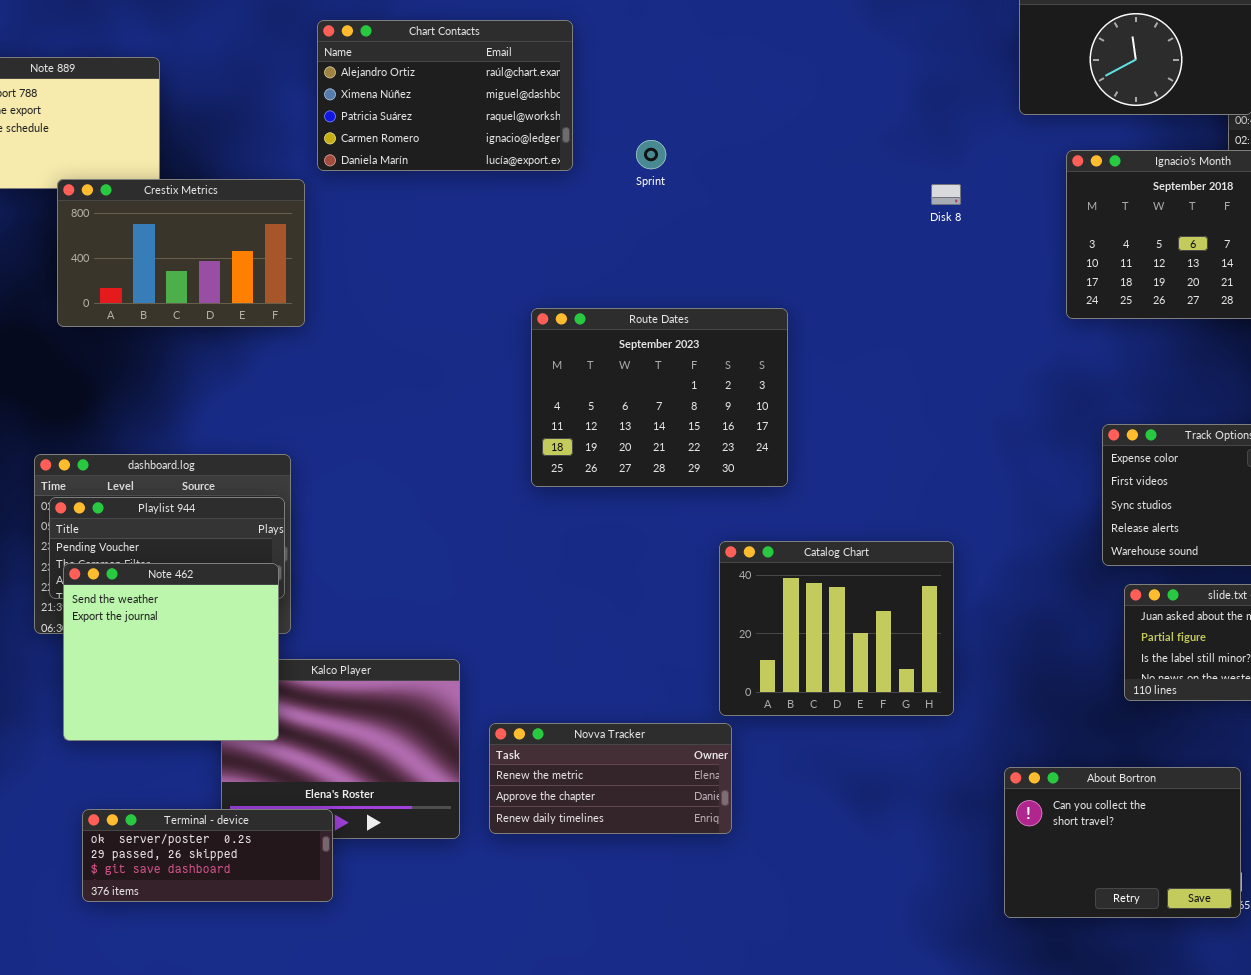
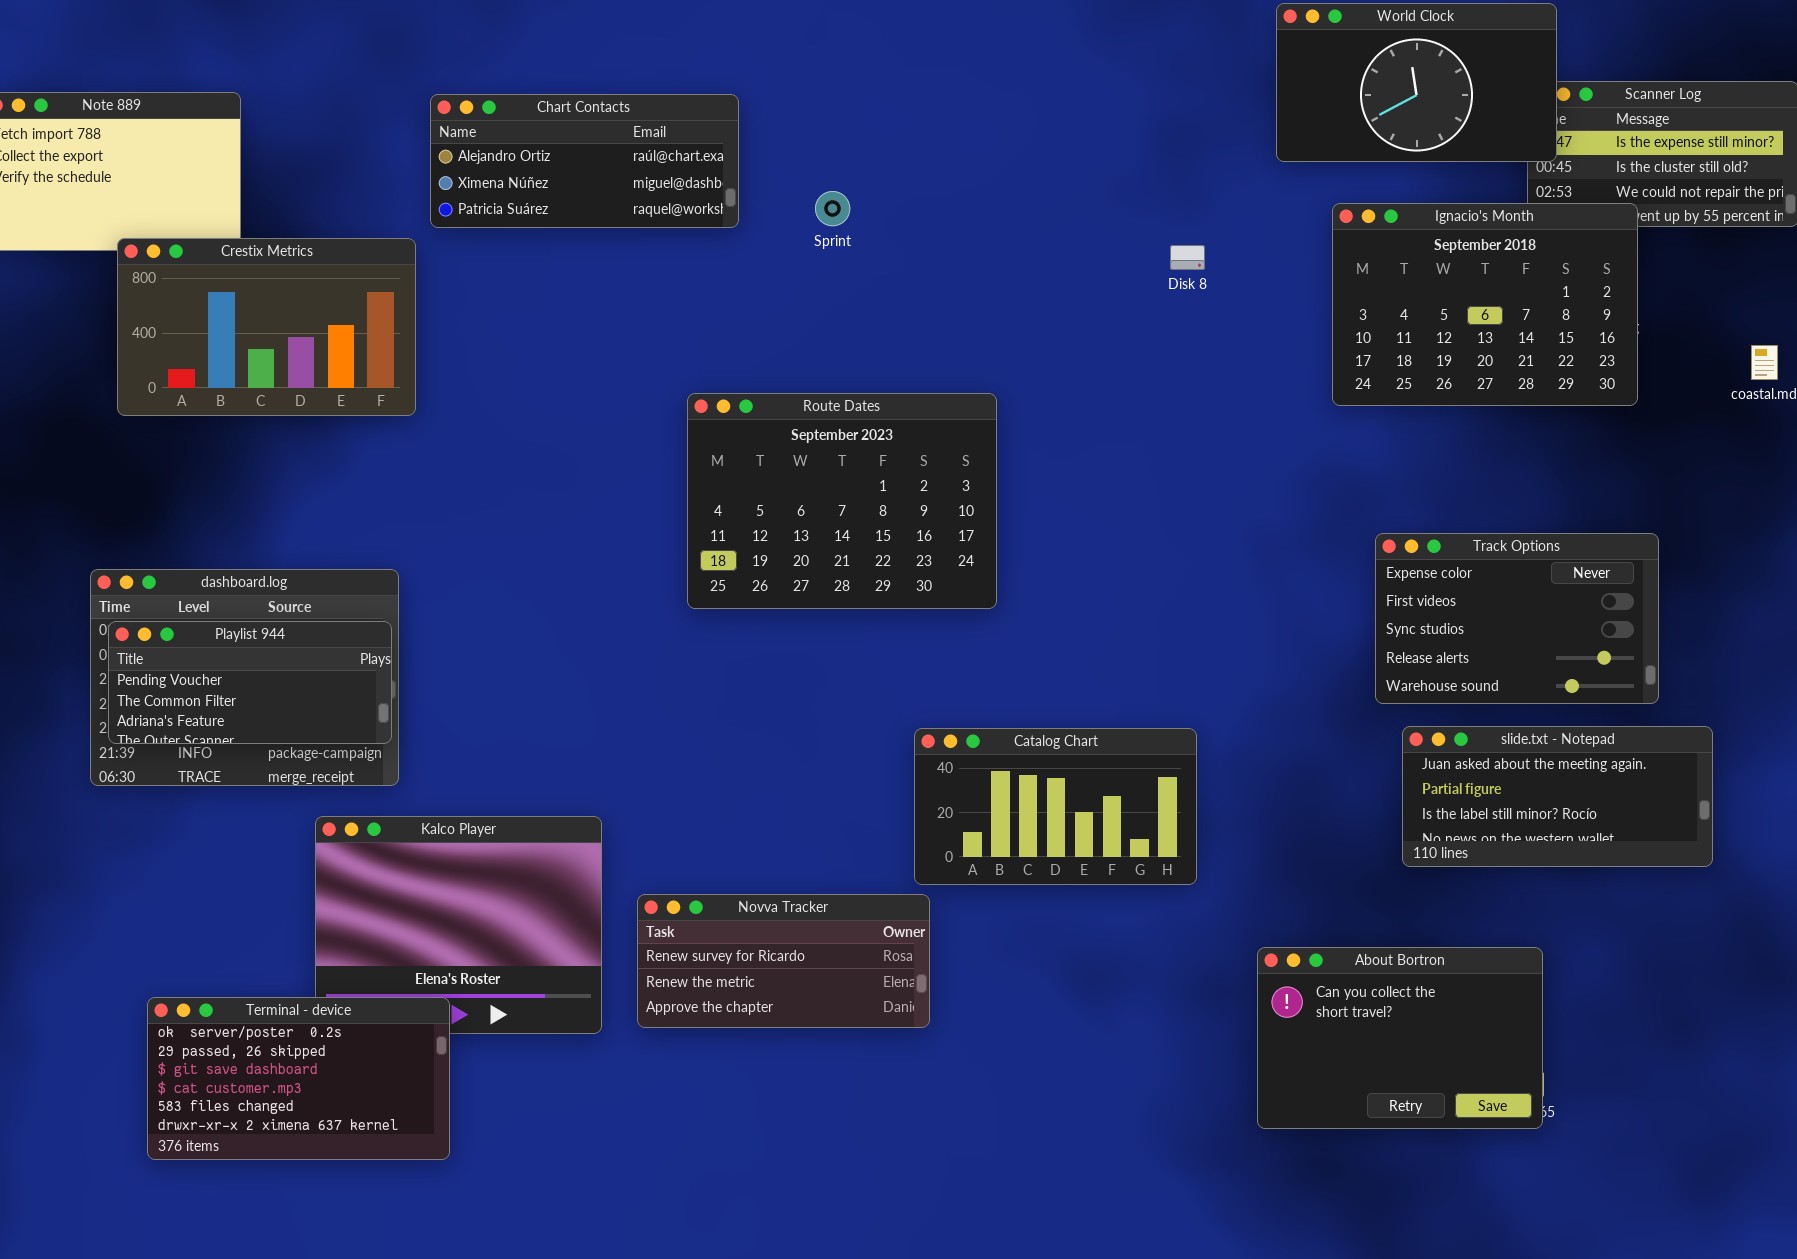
Chart Contacts: [317,20,573,171] -> [430,94,739,228], resized
Catalog Chart: [719,541,954,716] -> [914,728,1197,885], resized
Note 462: [63,563,279,741] -> none, closed
Novva Tracker: [489,723,732,834] -> [637,894,930,1028], scrolled up 1 row
Terminal - device: [82,809,333,902] -> [147,997,450,1160], resized

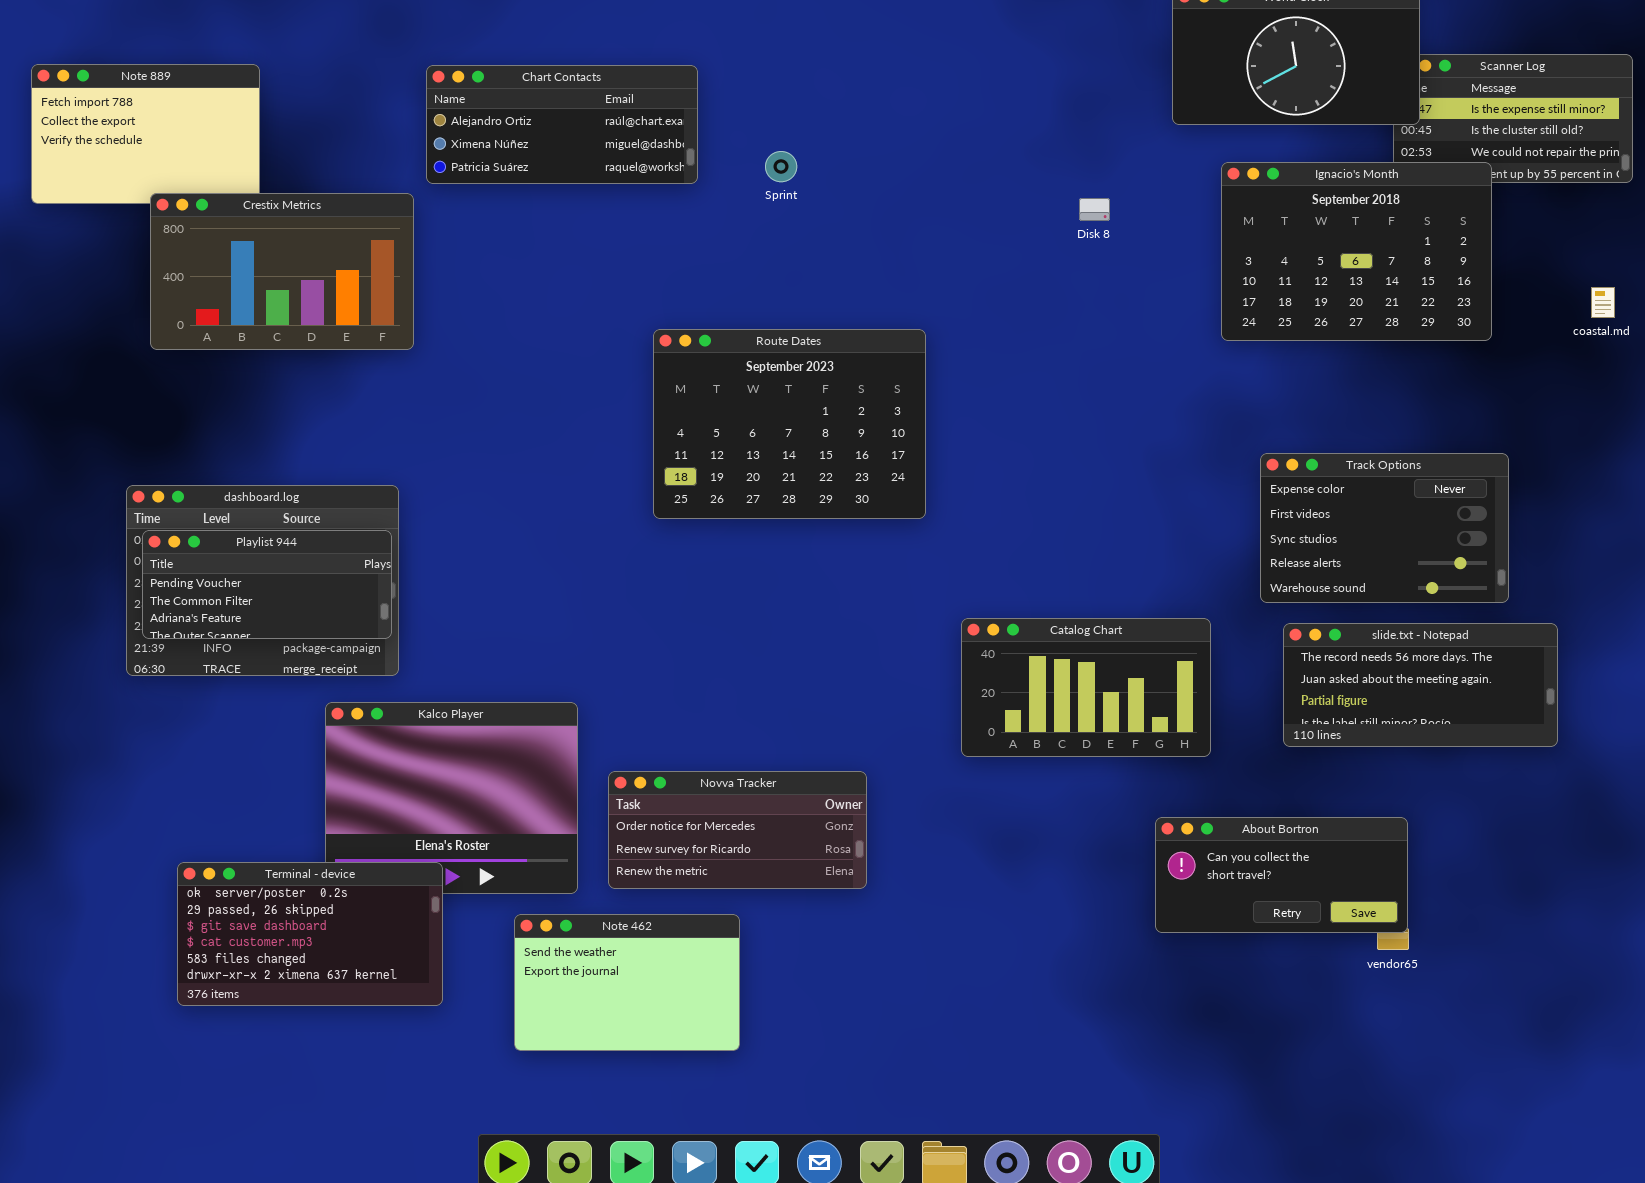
slide.txt - Notepad: [1402,726,1713,867] -> [1283,623,1558,747], scrolled up 1 row
Catalog Chart: [914,728,1197,885] -> [961,618,1211,757], moved
Novva Tracker: [637,894,930,1028] -> [608,771,867,889], scrolled up 1 row
About Bortron: [1257,947,1543,1129] -> [1155,817,1408,933], resized
Note 462: none -> [514,914,740,1051], opened

